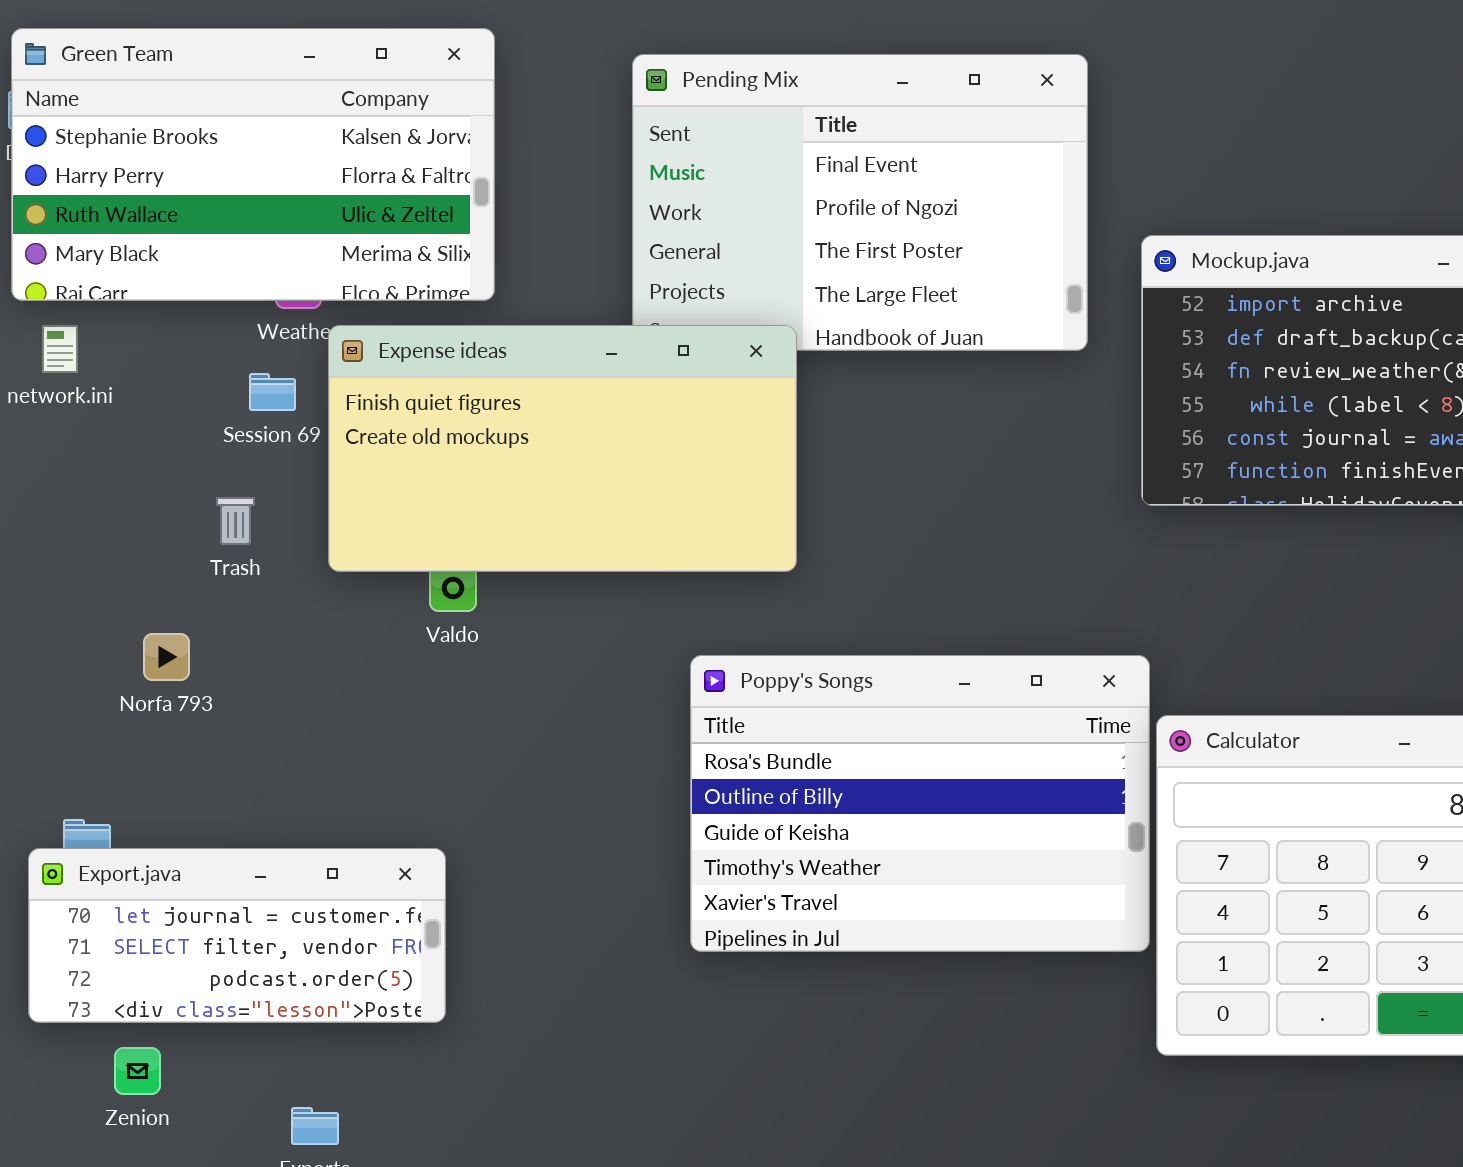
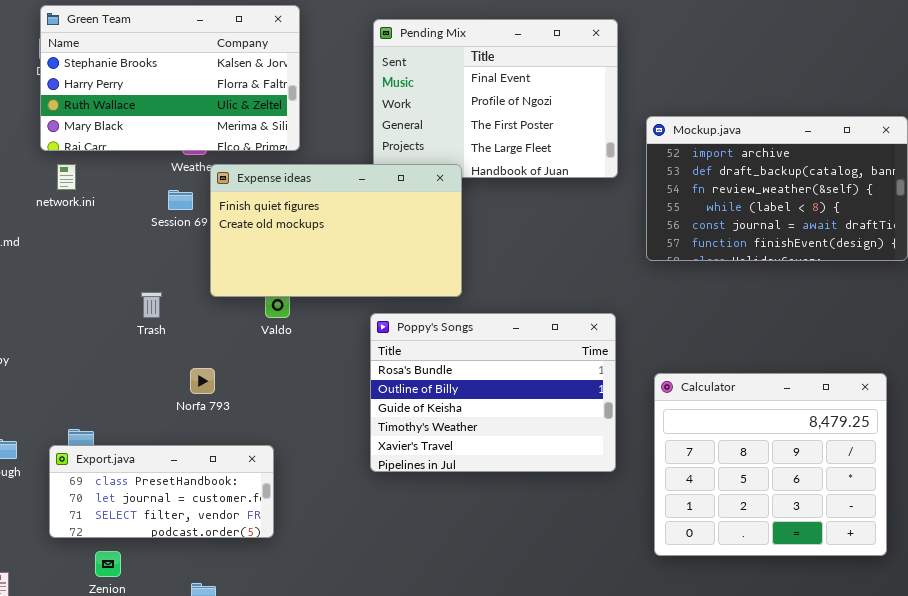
Trash: [216,497,255,545] -> [141,292,162,318], moved
Norfa 793: [143,633,190,681] -> [190,368,215,394], moved
Poppy's Songs: [690,655,1150,952] -> [370,313,616,472], moved
Export.java: [28,848,446,1023] -> [49,445,274,538], scrolled up 1 row

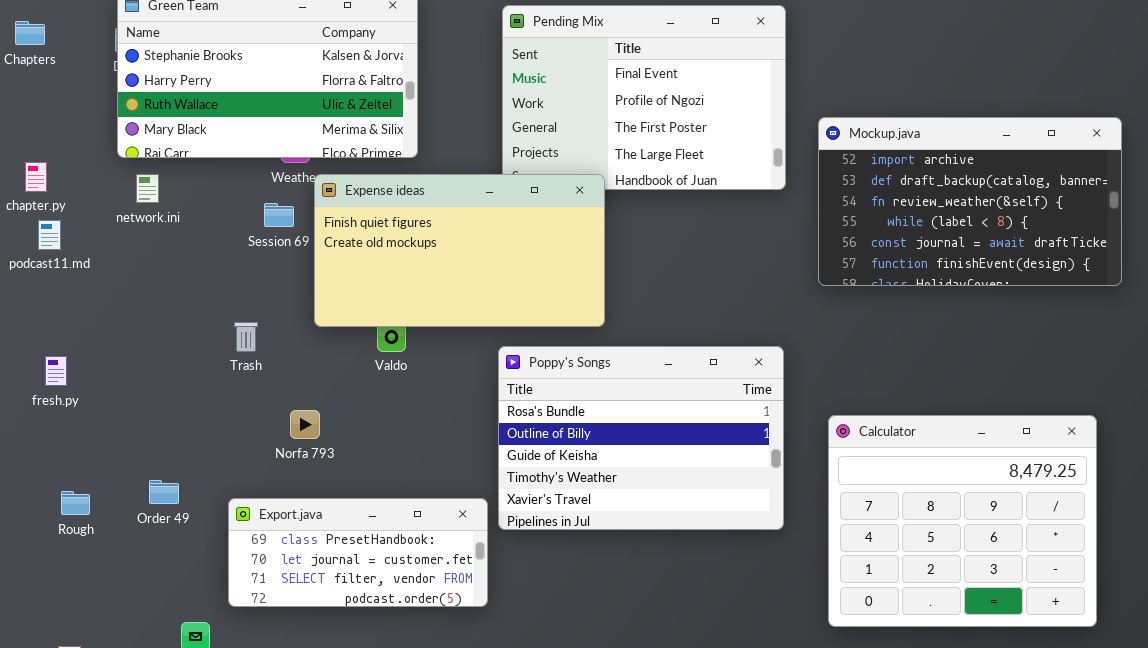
Export.java: [49,445,274,538] -> [228,498,488,607], moved

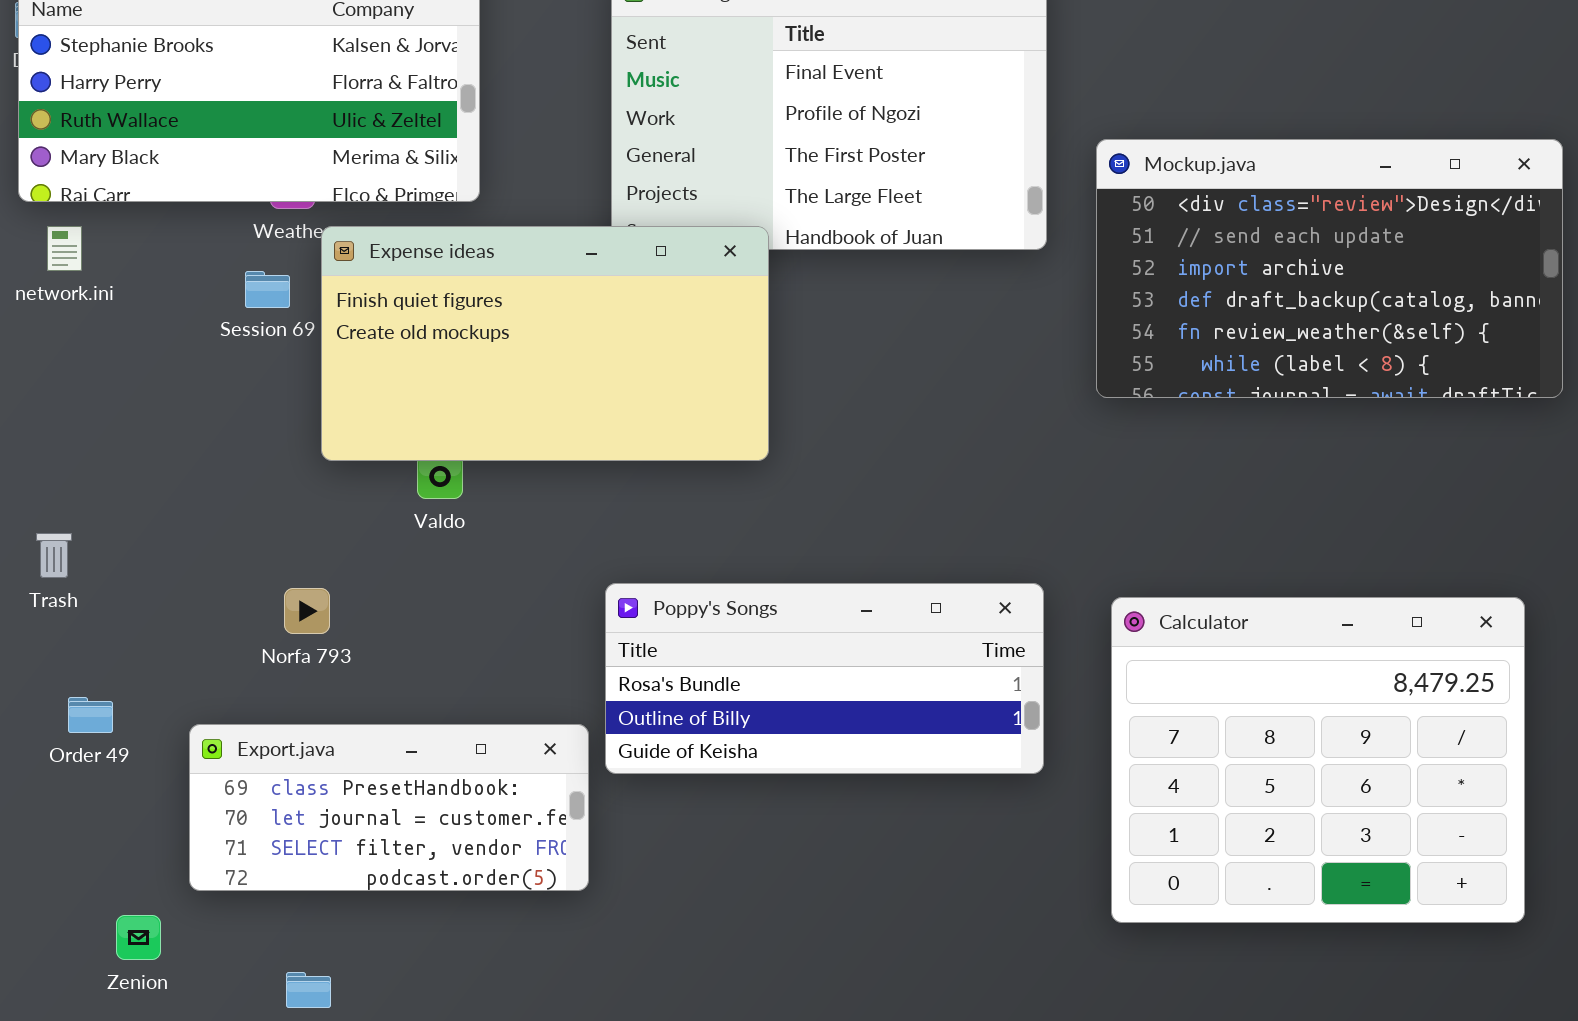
Mockup.java: [818,117,1122,286] -> [1096,139,1563,398], scrolled up 2 rows
Trash: [234,322,258,352] -> [36,533,72,578], moved
Poppy's Songs: [498,346,784,530] -> [605,583,1044,774], resized

